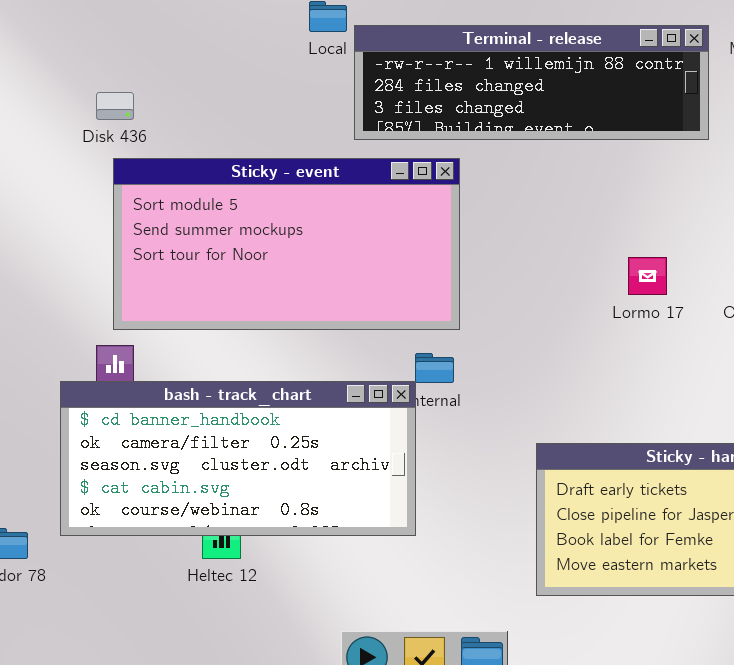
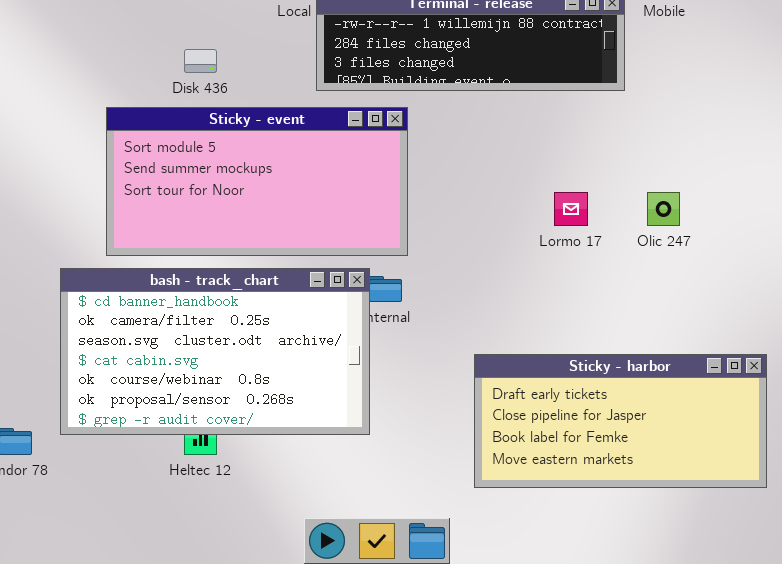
Disk 436: [96,92,134,120] -> [184,49,217,73], moved
bash - track_chart: [60,381,416,536] -> [60,268,370,435], resized

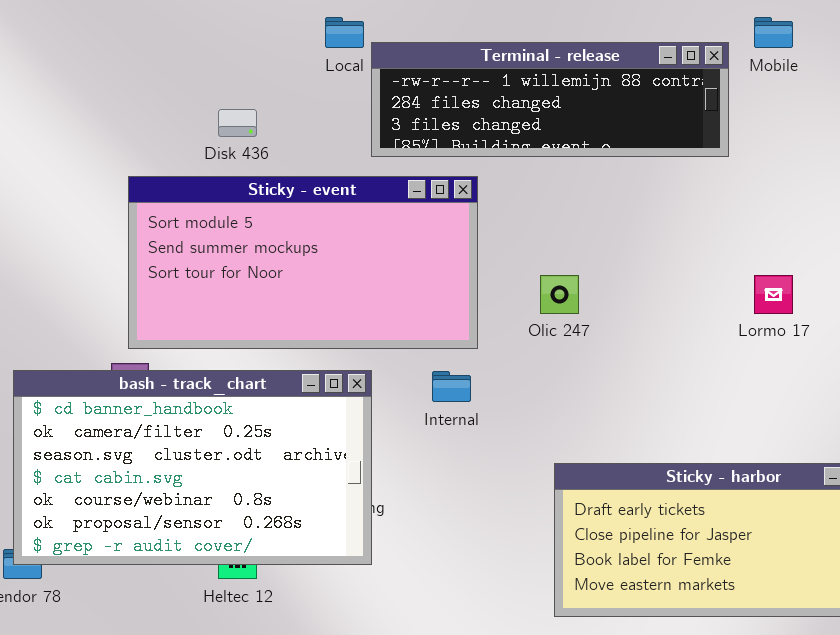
Lormo 17: [554,192,588,226] -> [754,275,793,314], moved
Olic 247: [647,192,680,226] -> [540,275,579,314], moved
bash - track_chart: [60,268,370,435] -> [13,370,372,565], moved

